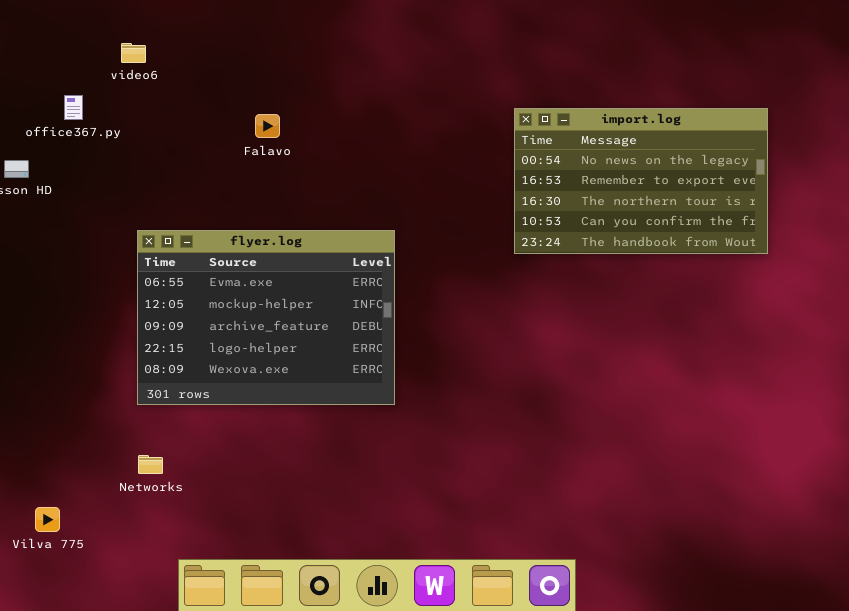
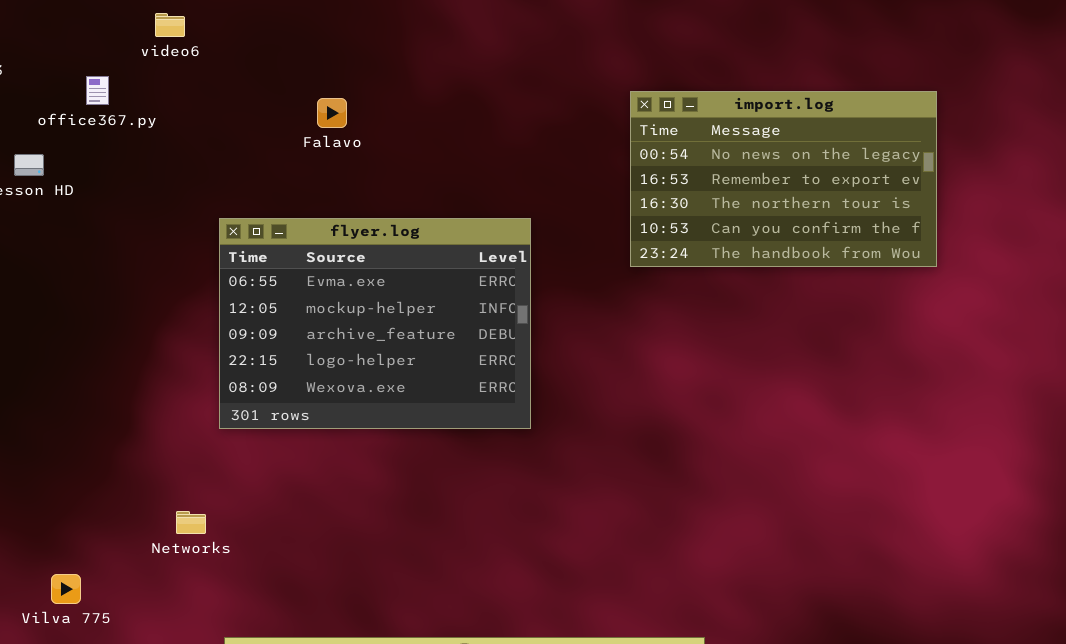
flyer.log: [137,230,395,405] -> [219,218,531,429], moved

